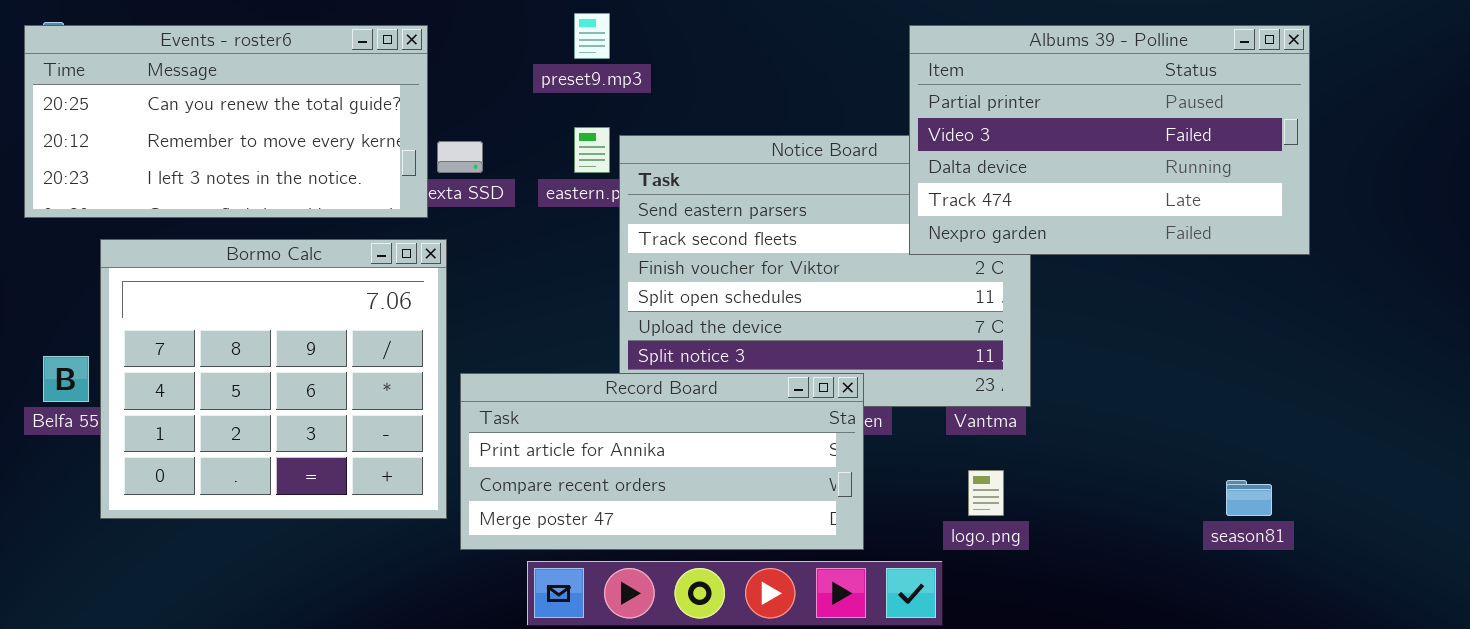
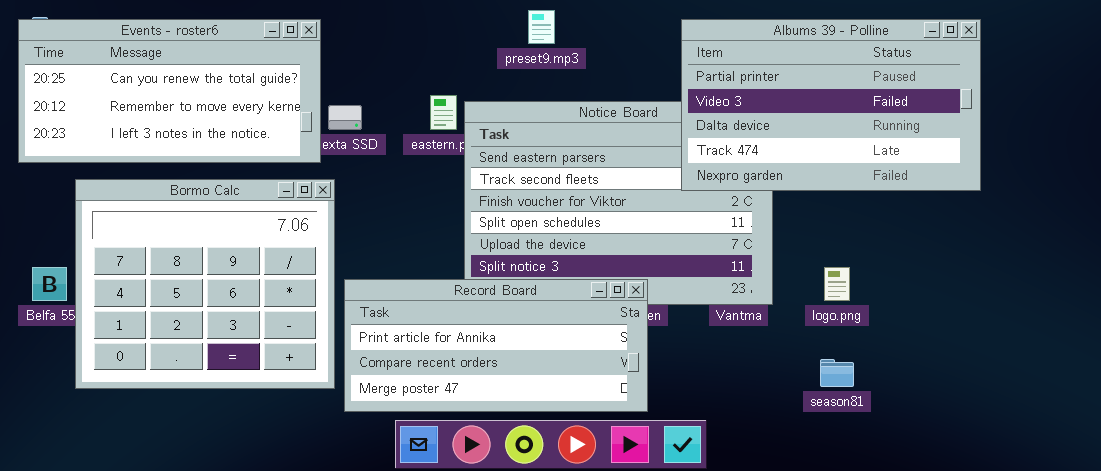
preset9.mp3: [574,13,610,59] -> [528,10,555,44], moved
logo.png: [968,470,1004,516] -> [824,267,850,301], moved
season81: [1226,480,1272,516] -> [820,359,854,387], moved

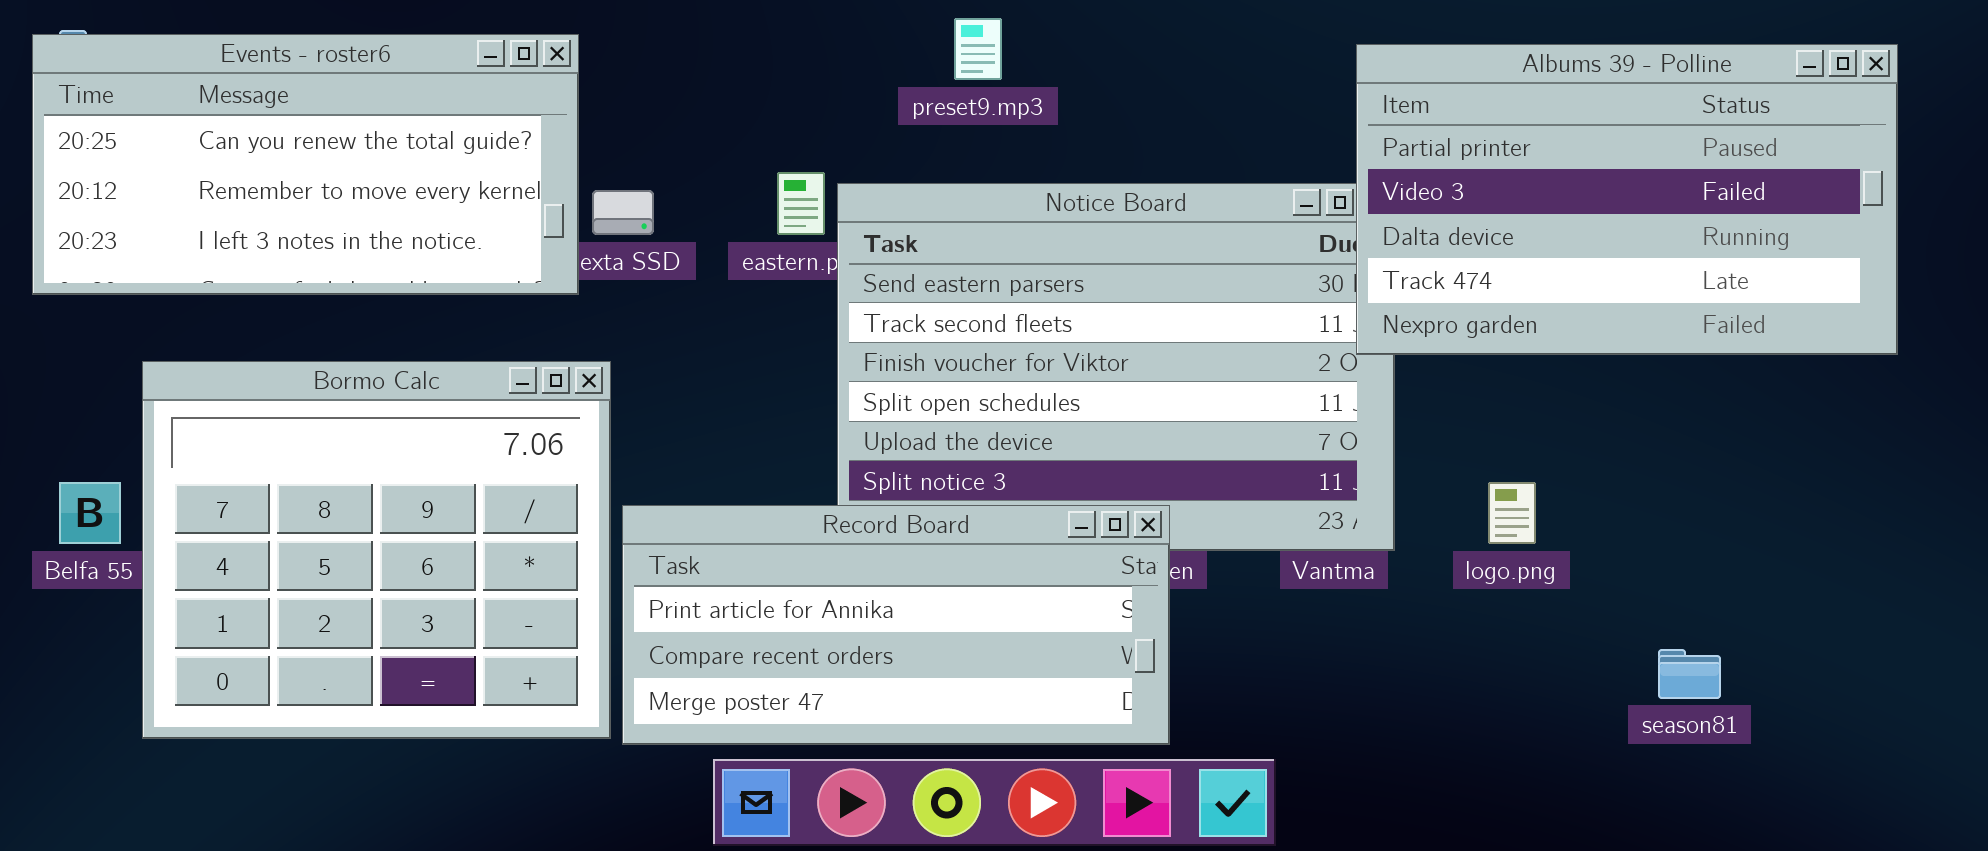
Albums 39 - Polline: [681,19,981,191] -> [1356,44,1898,355], moved
Bormo Calc: [75,179,335,389] -> [142,361,611,739], moved
season81: [820,359,854,387] -> [1658,649,1721,699], moved

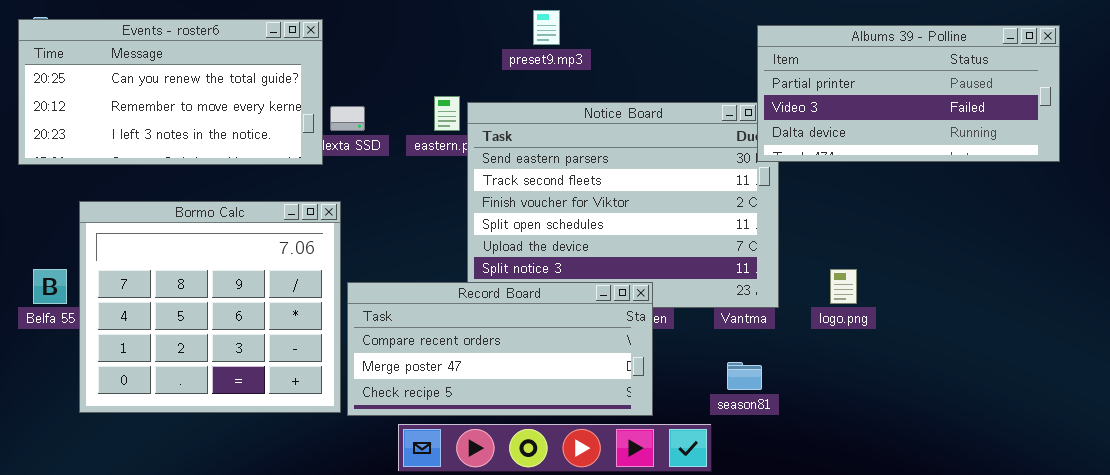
Albums 39 - Polline: [1356,44,1898,355] -> [757,25,1060,162], resized
Record Board: [622,505,1170,745] -> [347,282,653,416], scrolled down 1 row
season81: [1658,649,1721,699] -> [727,362,762,390], moved

